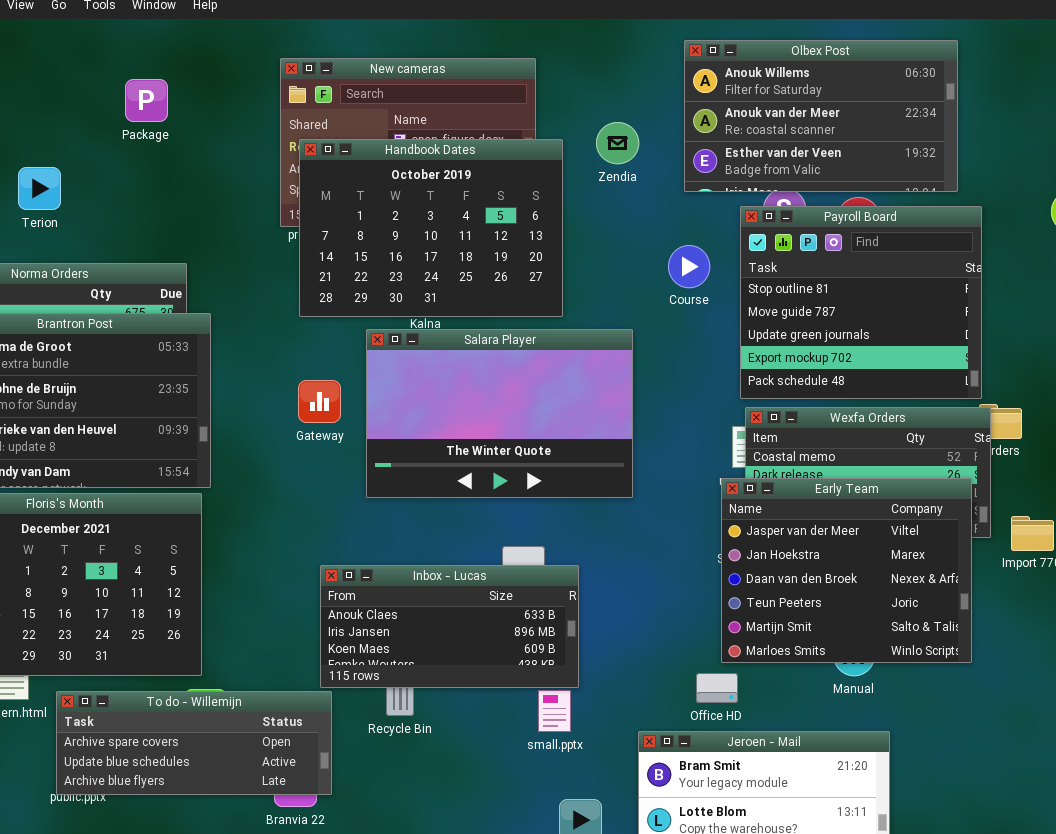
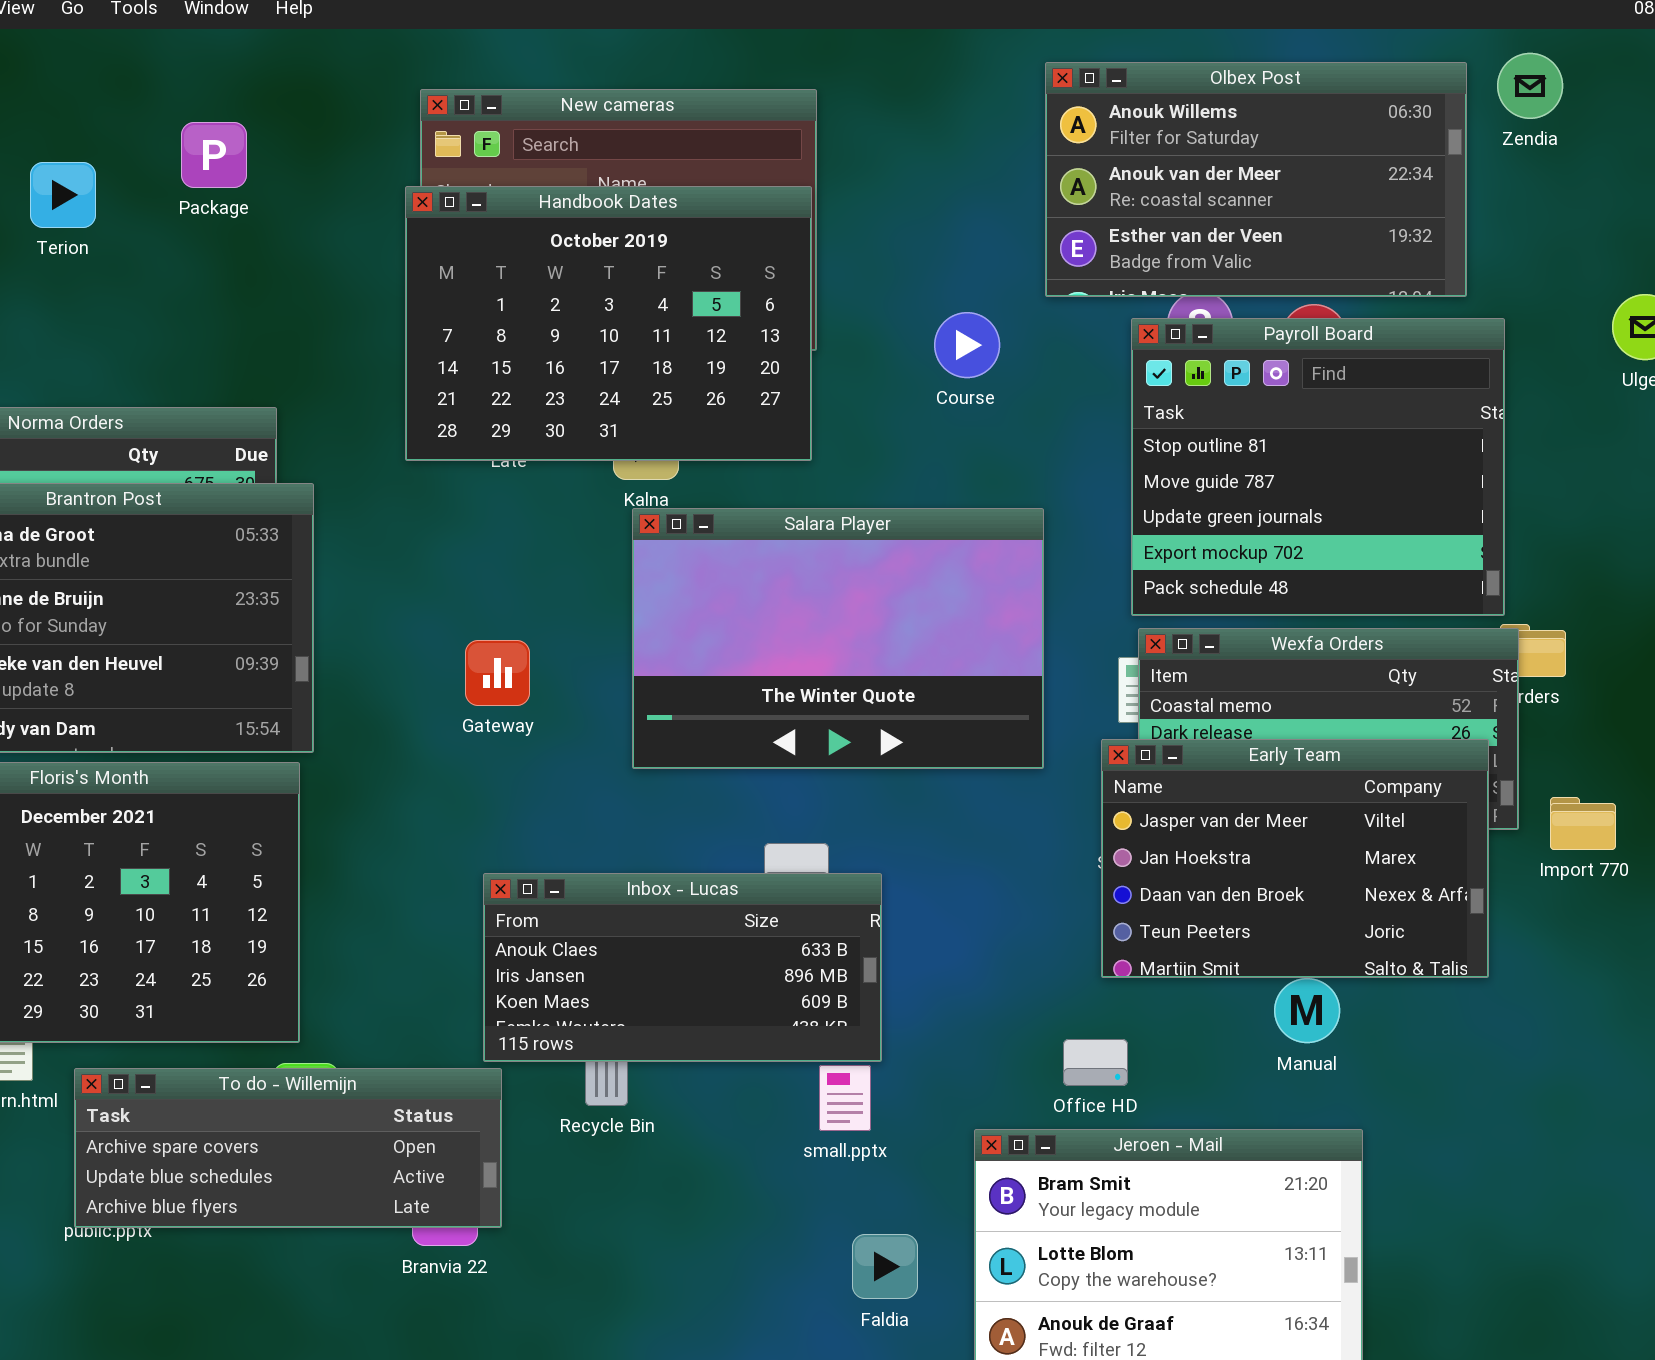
Zendia: [596,122,639,164] -> [1497,53,1563,119], moved
Handbook Dates: [299,139,563,317] -> [405,186,812,461], moved
Terion: [18,167,61,210] -> [30,162,96,228], moved
Course: [668,245,710,288] -> [934,312,1000,378], moved
Salara Player: [366,329,633,498] -> [632,508,1044,769], moved
Gateway: [298,380,341,423] -> [465,640,530,706], moved
Early Team: [721,478,972,663] -> [1101,739,1489,978], resized

